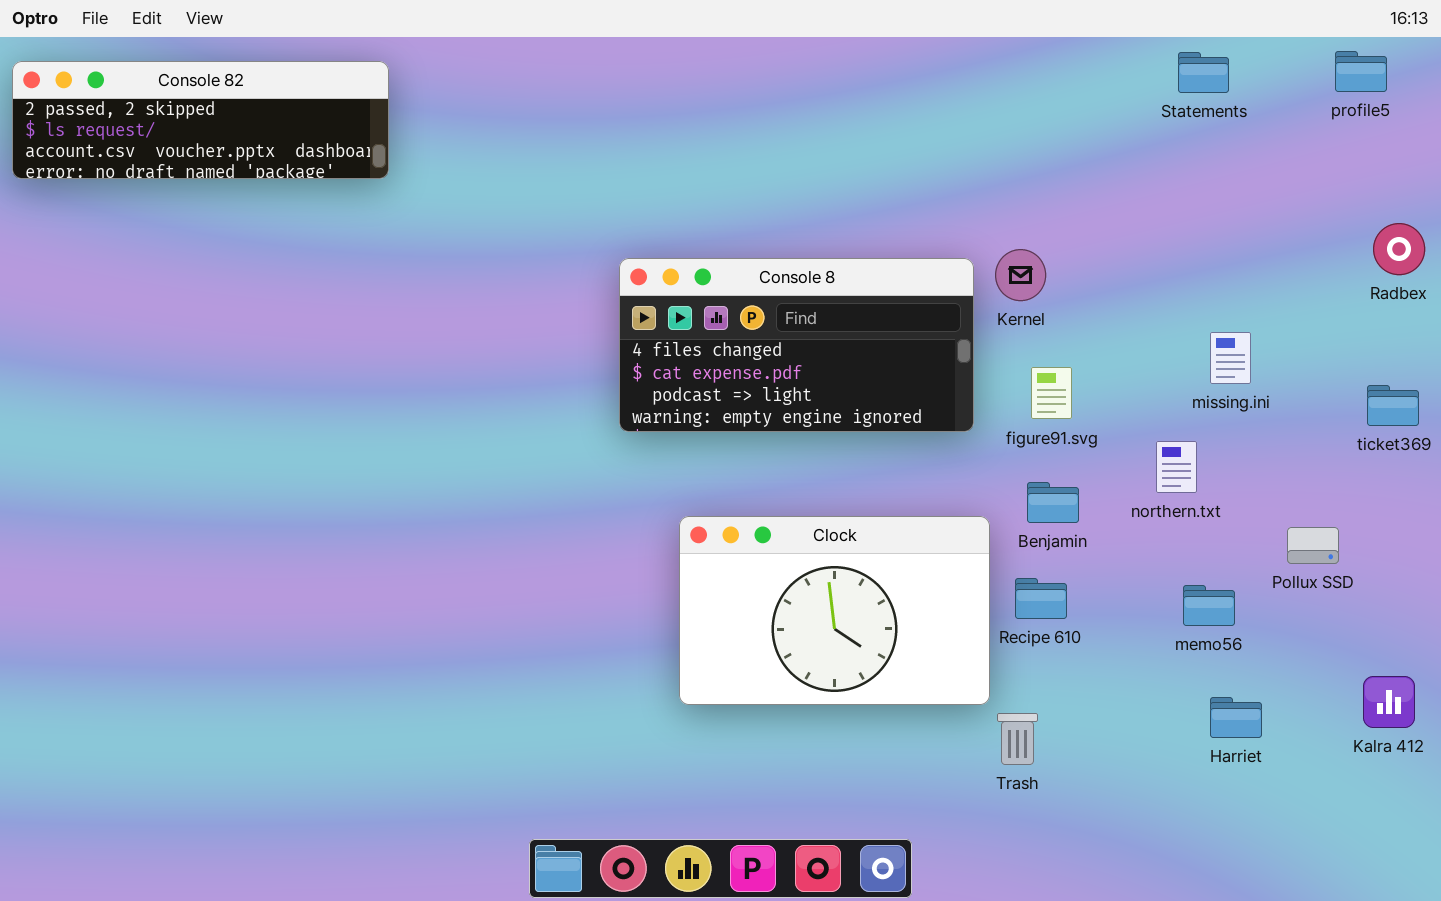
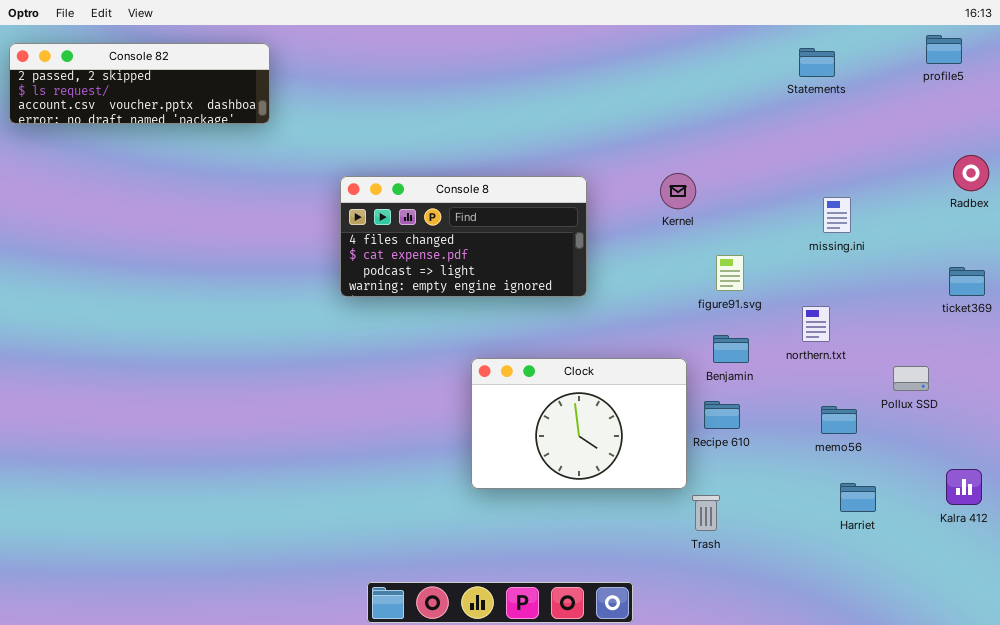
Statements: [1178,52,1229,93] -> [799,48,835,77], moved
Kernel: [995,249,1046,301] -> [660,173,696,209], moved
Console 8: [619,258,974,432] -> [340,176,587,297], moved
missing.ini: [1210,332,1251,384] -> [823,197,851,233], moved

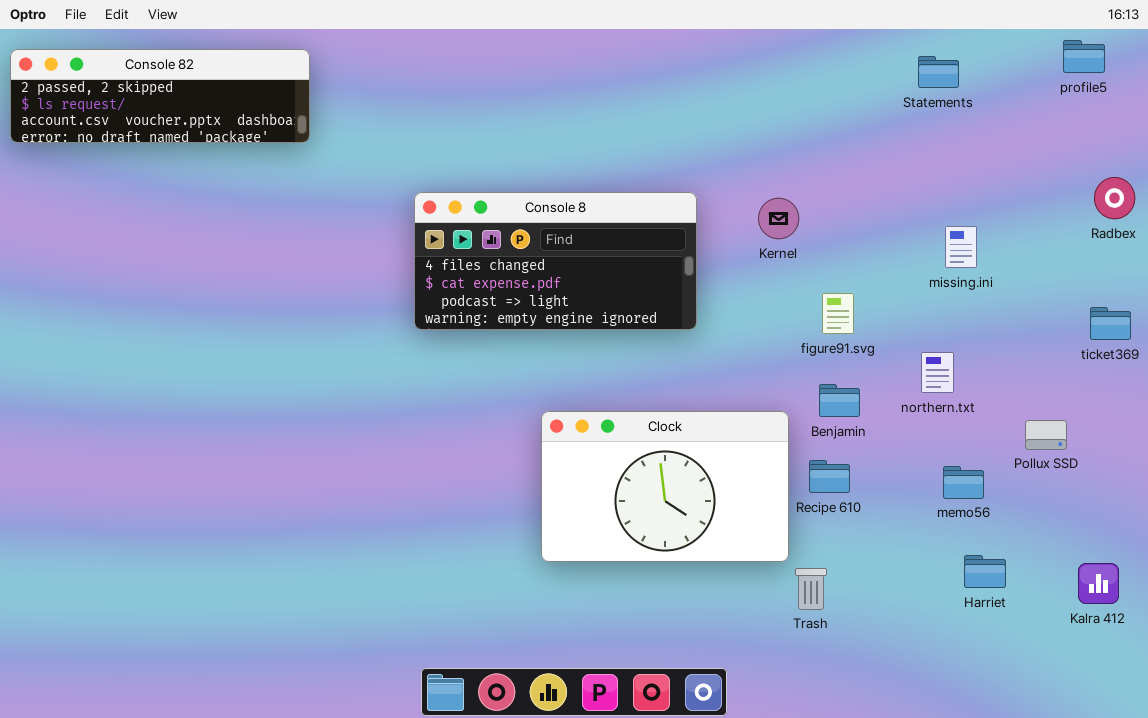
Console 8: [340,176,587,297] -> [414,192,697,330], moved
Kalra 412: [946,469,982,505] -> [1078,563,1119,604], moved

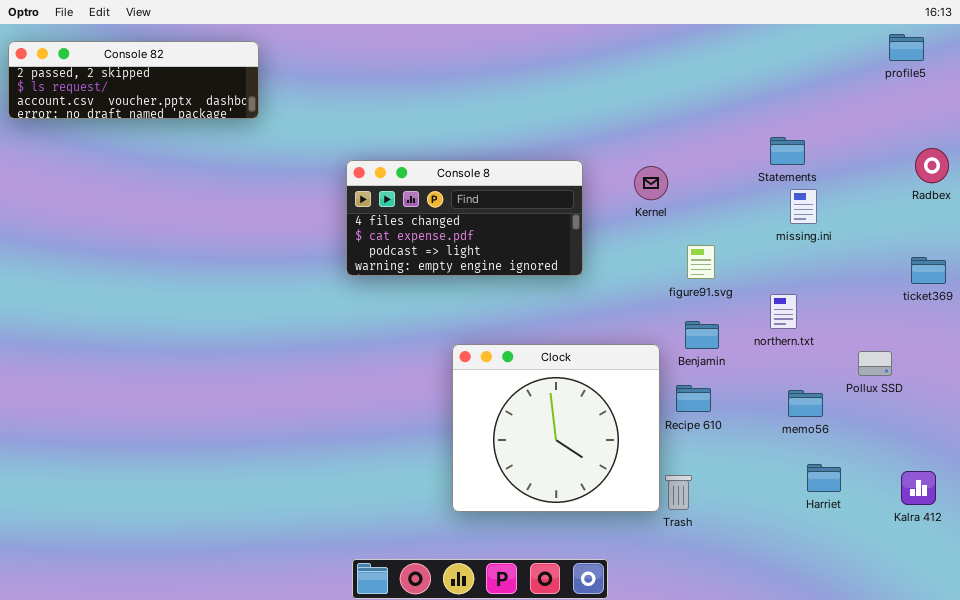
Statements: [918,56,959,88] -> [770,137,805,165], moved
Clock: [541,411,789,562] -> [452,344,660,512], resized

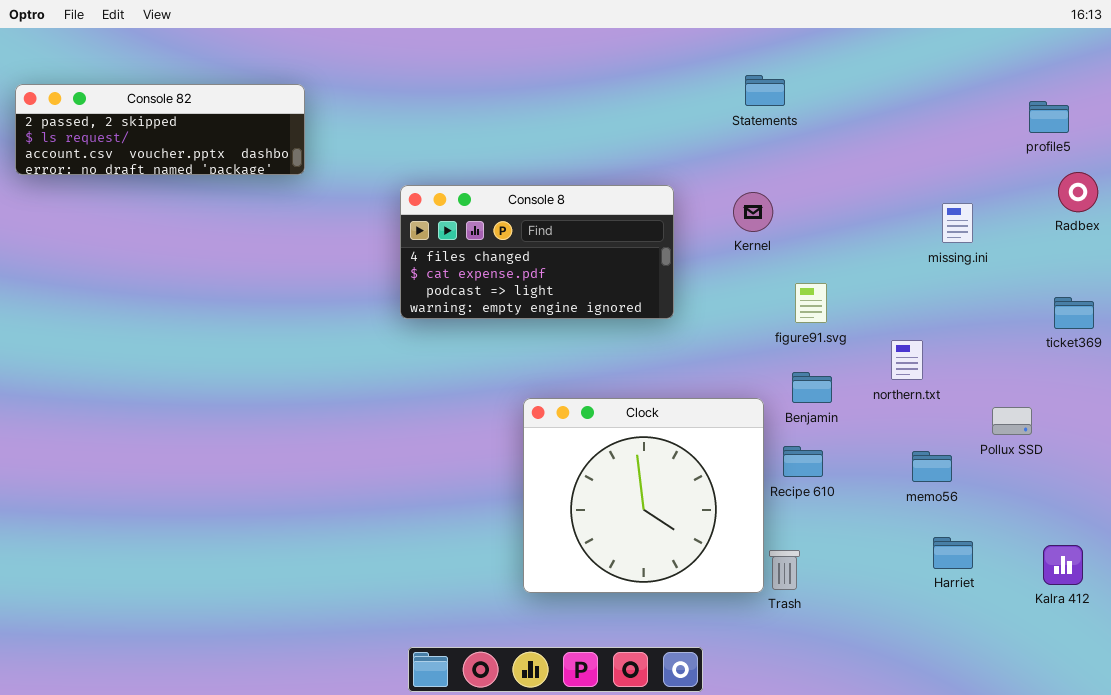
profile5: [889,34,924,61] -> [1029,101,1069,133], moved
Console 82: [8,41,259,119] -> [15,84,305,175], moved
Statements: [770,137,805,165] -> [745,75,785,106], moved
missing.ini: [790,189,817,224] -> [942,203,973,243], moved

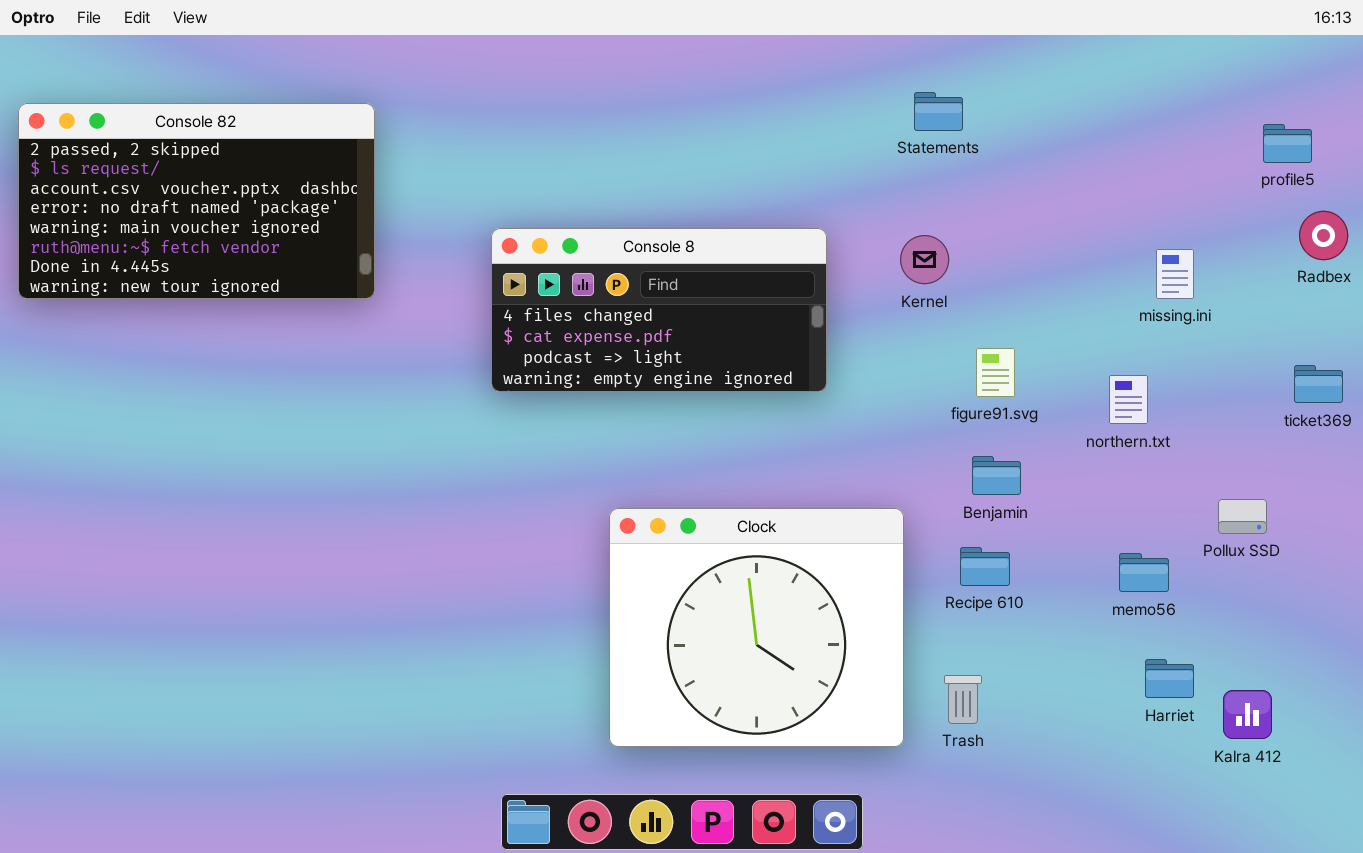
Console 82: [15,84,305,175] -> [18,103,375,299], resized
northern.txt: [891,340,923,380] -> [1109,375,1148,424], moved
Clock: [523,398,764,593] -> [609,508,904,747], moved
Kalra 412: [1043,545,1083,585] -> [1223,690,1272,739], moved

